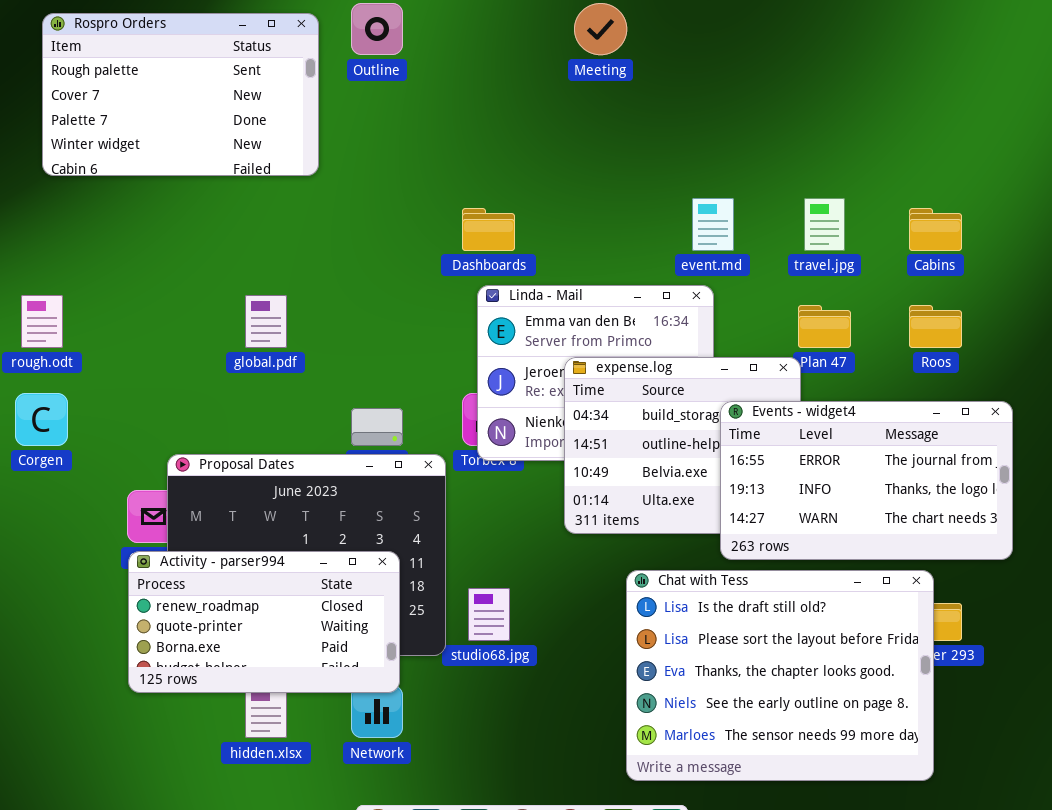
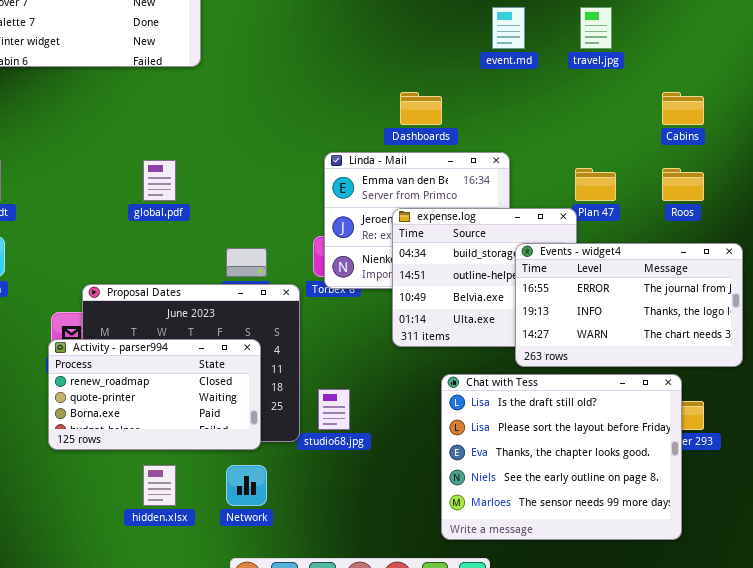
event.md: [692,198,734,251] -> [492,7,525,49], moved
travel.jpg: [804,198,845,251] -> [580,7,612,49], moved
Dashboards: [462,208,515,251] -> [400,92,442,125], moved
Activity - parser994: [128,551,400,693] -> [48,339,261,450], moved

